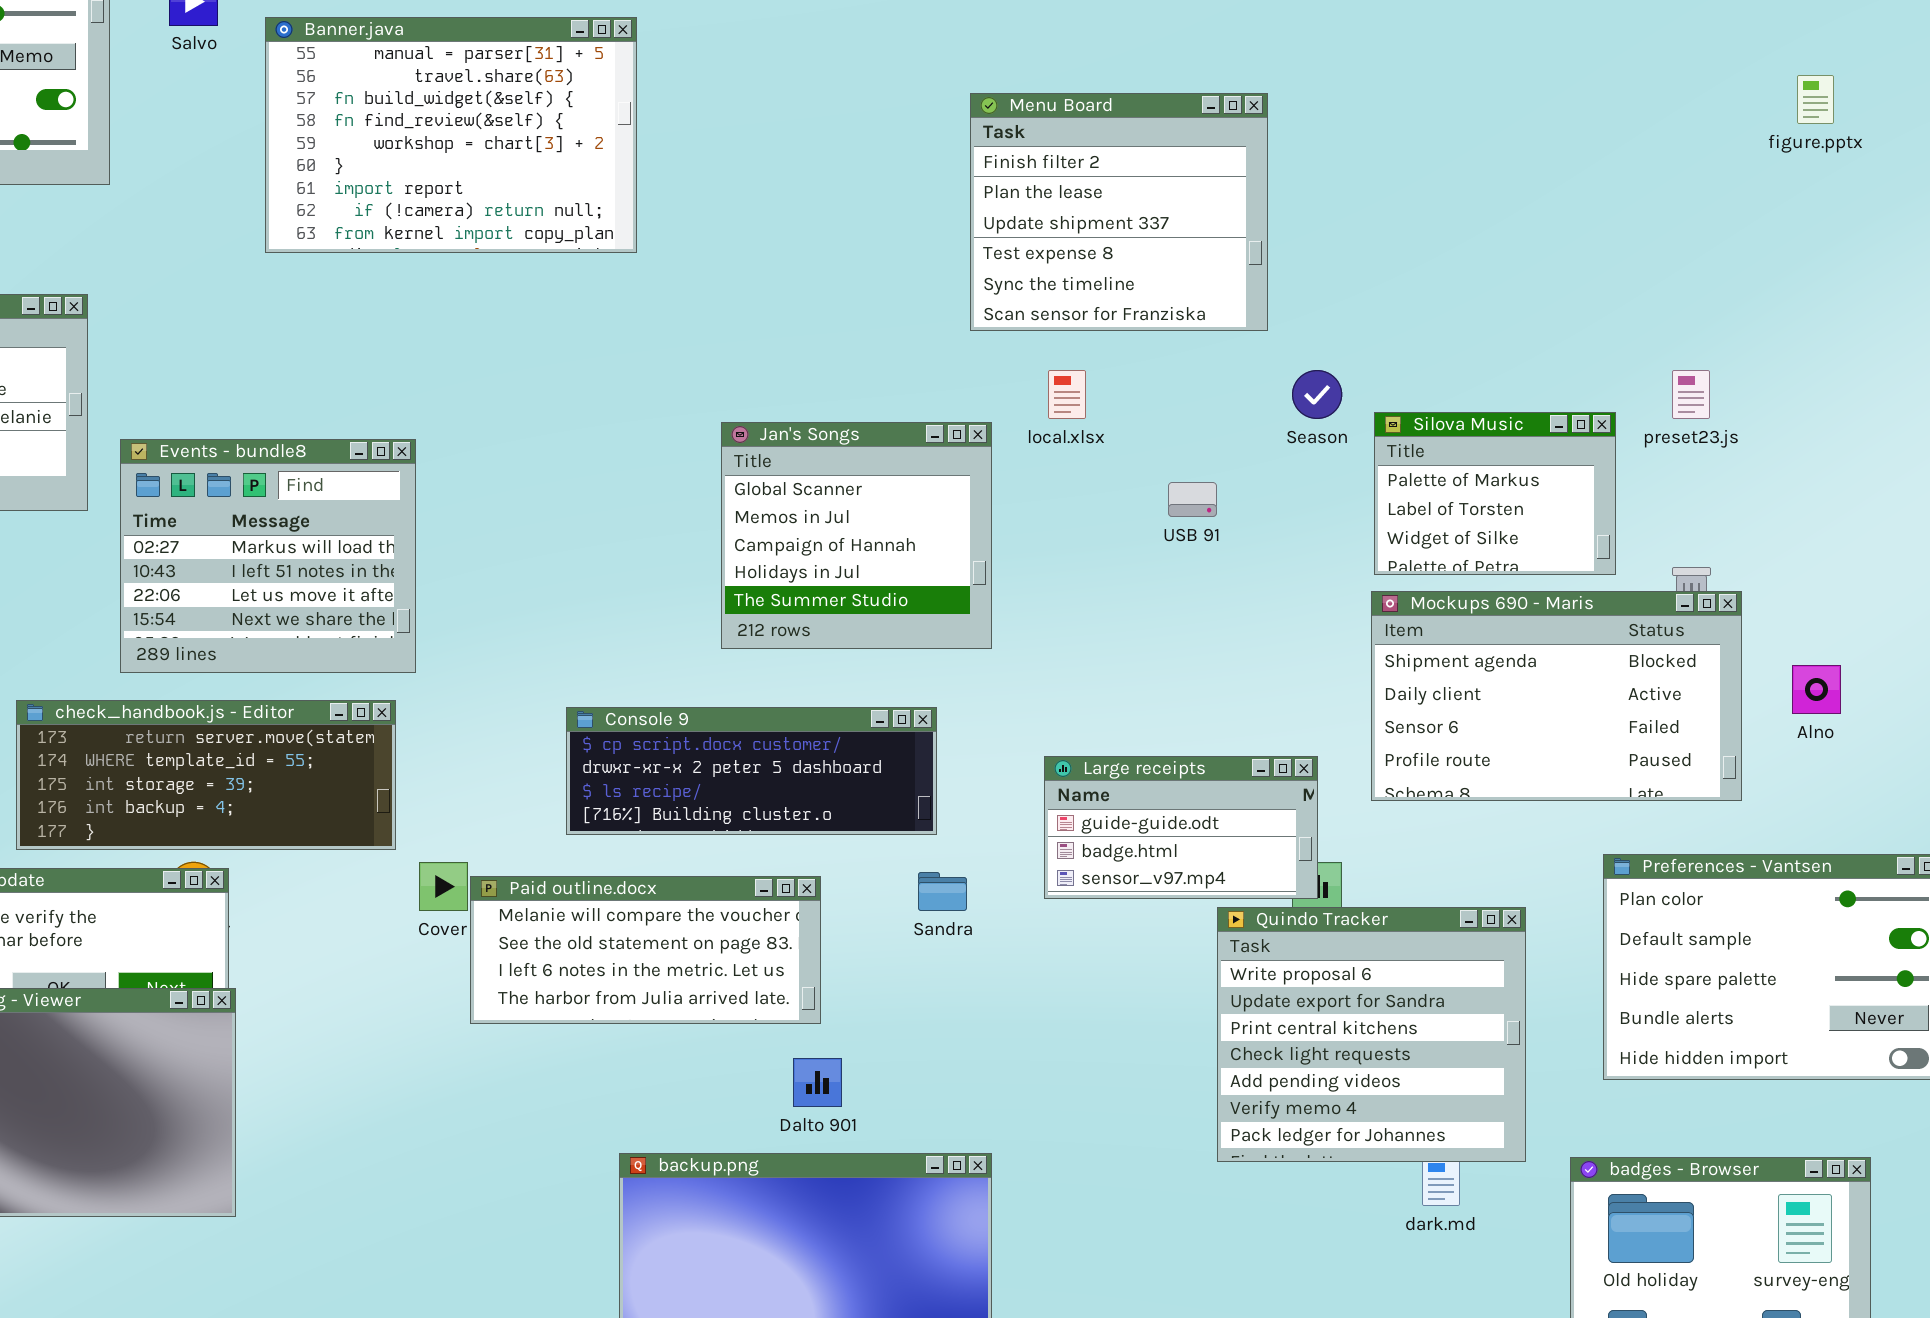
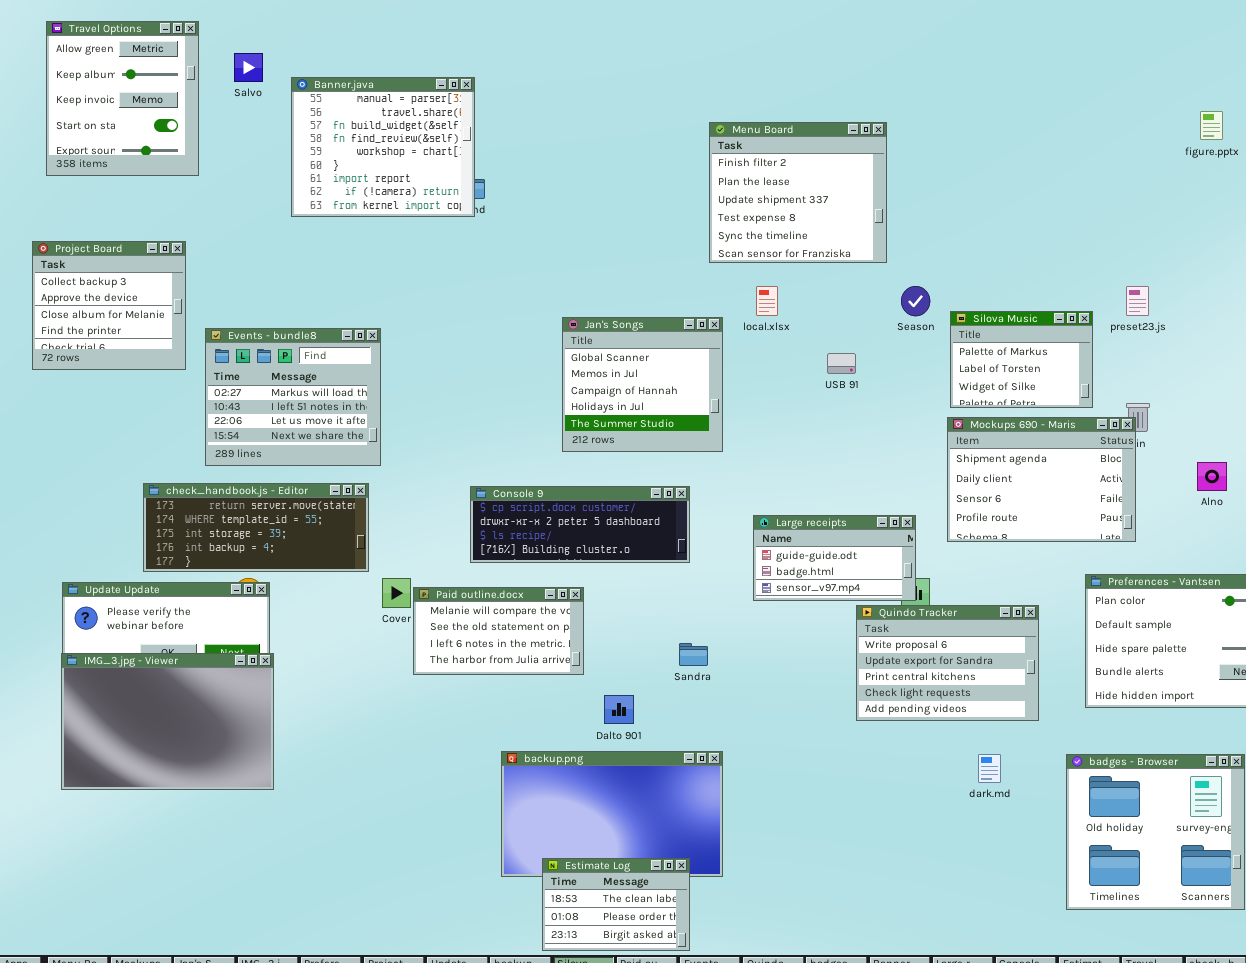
Banner.java: [265,17,637,253] -> [291,77,475,217], resized
Mockups 690 - Maris: [1371,591,1742,801] -> [947,417,1136,542], resized
Sandra: [918,872,967,911] -> [679,643,708,666], moved
Paid outline.docx: [470,876,821,1024] -> [413,587,584,675], resized
Quindo Tracker: [1217,907,1526,1162] -> [856,605,1039,721], resized

